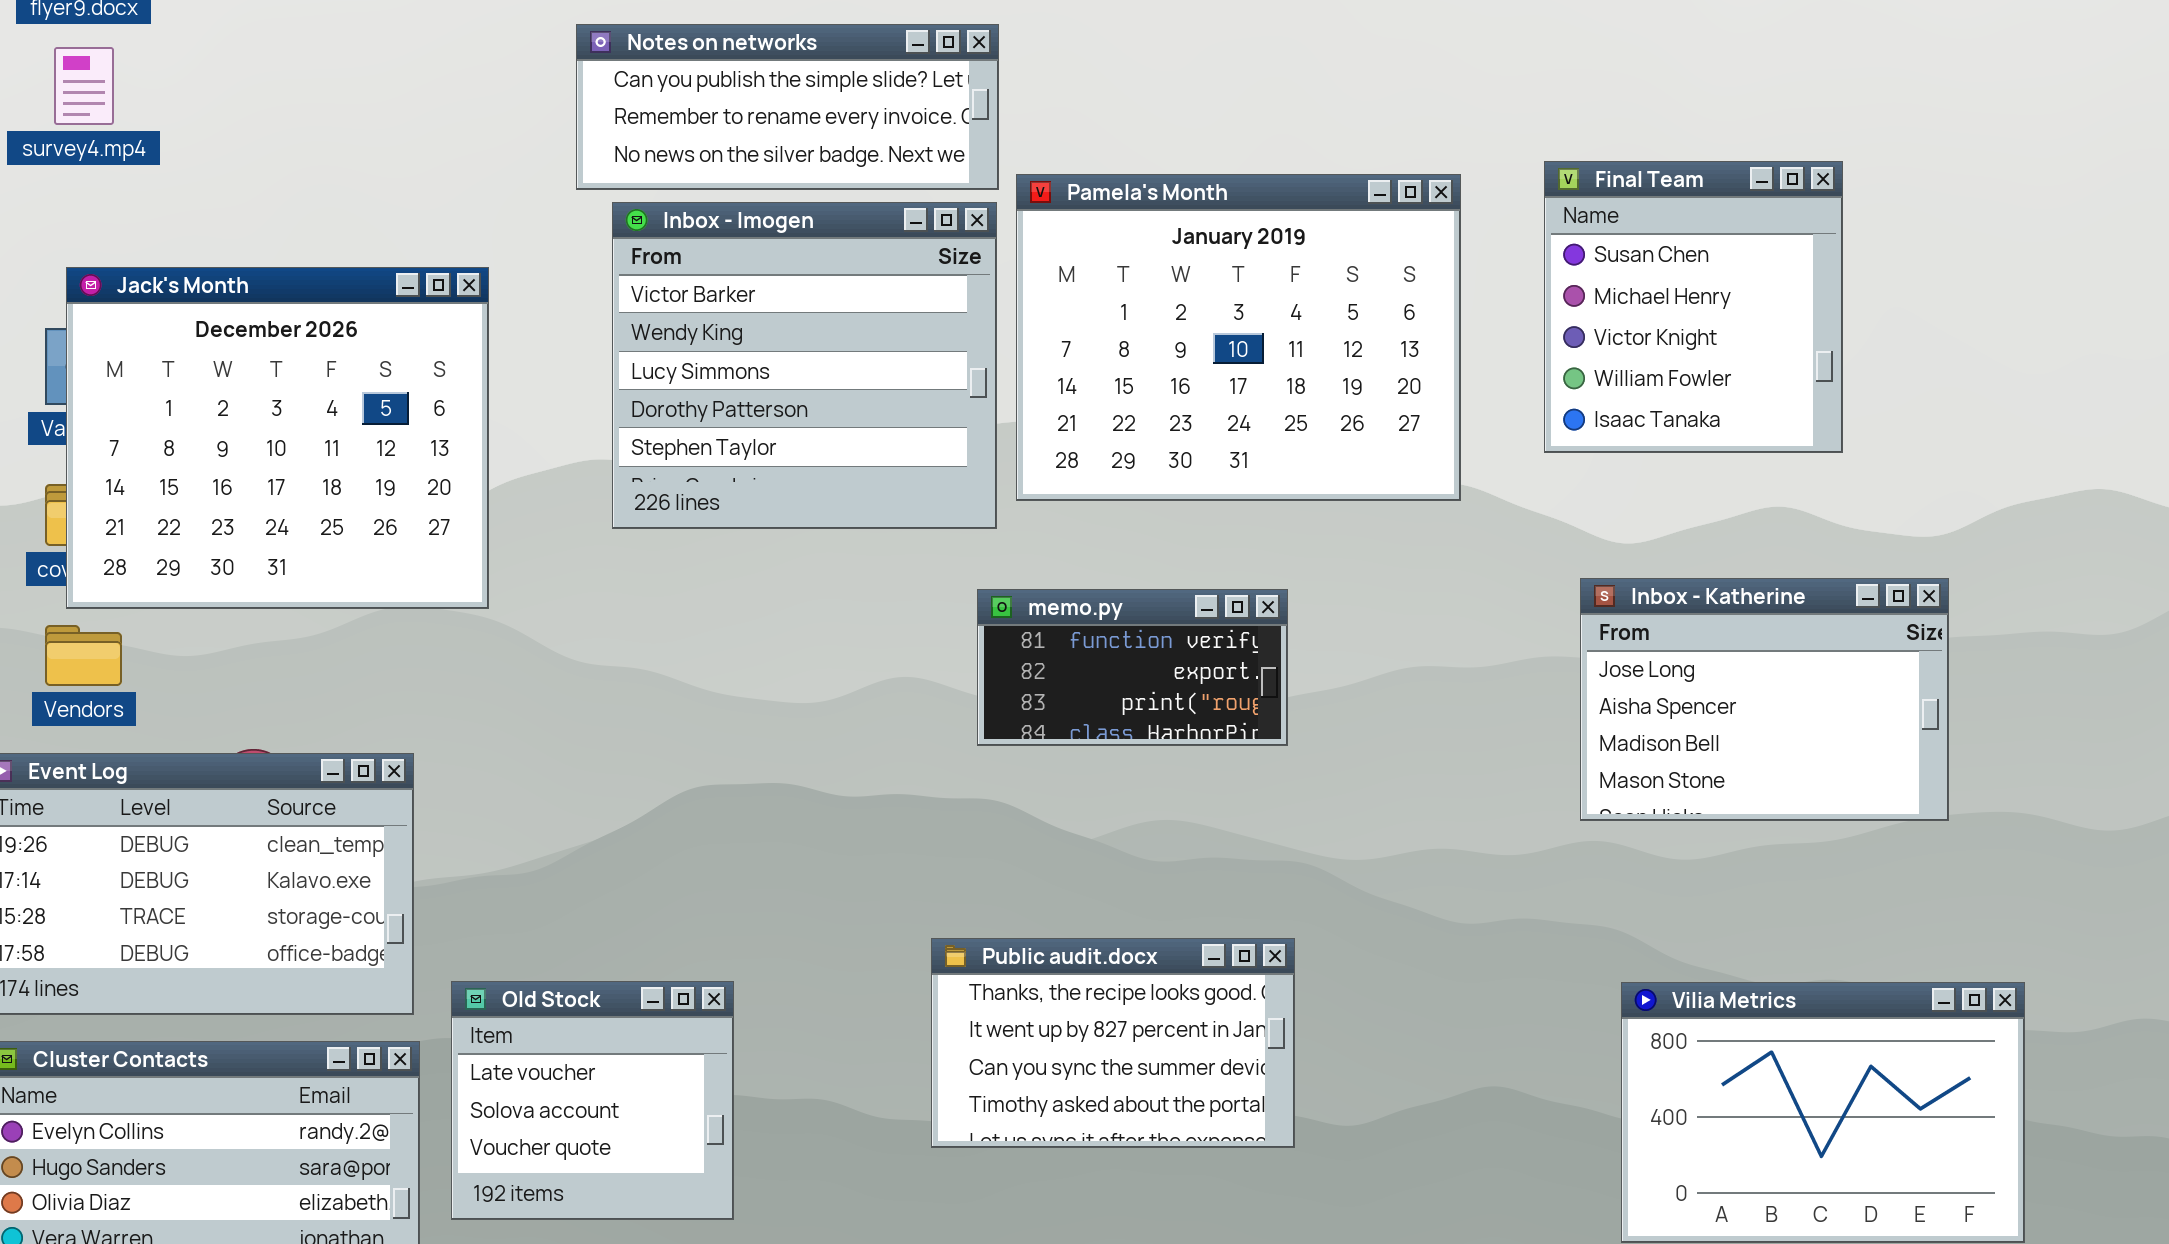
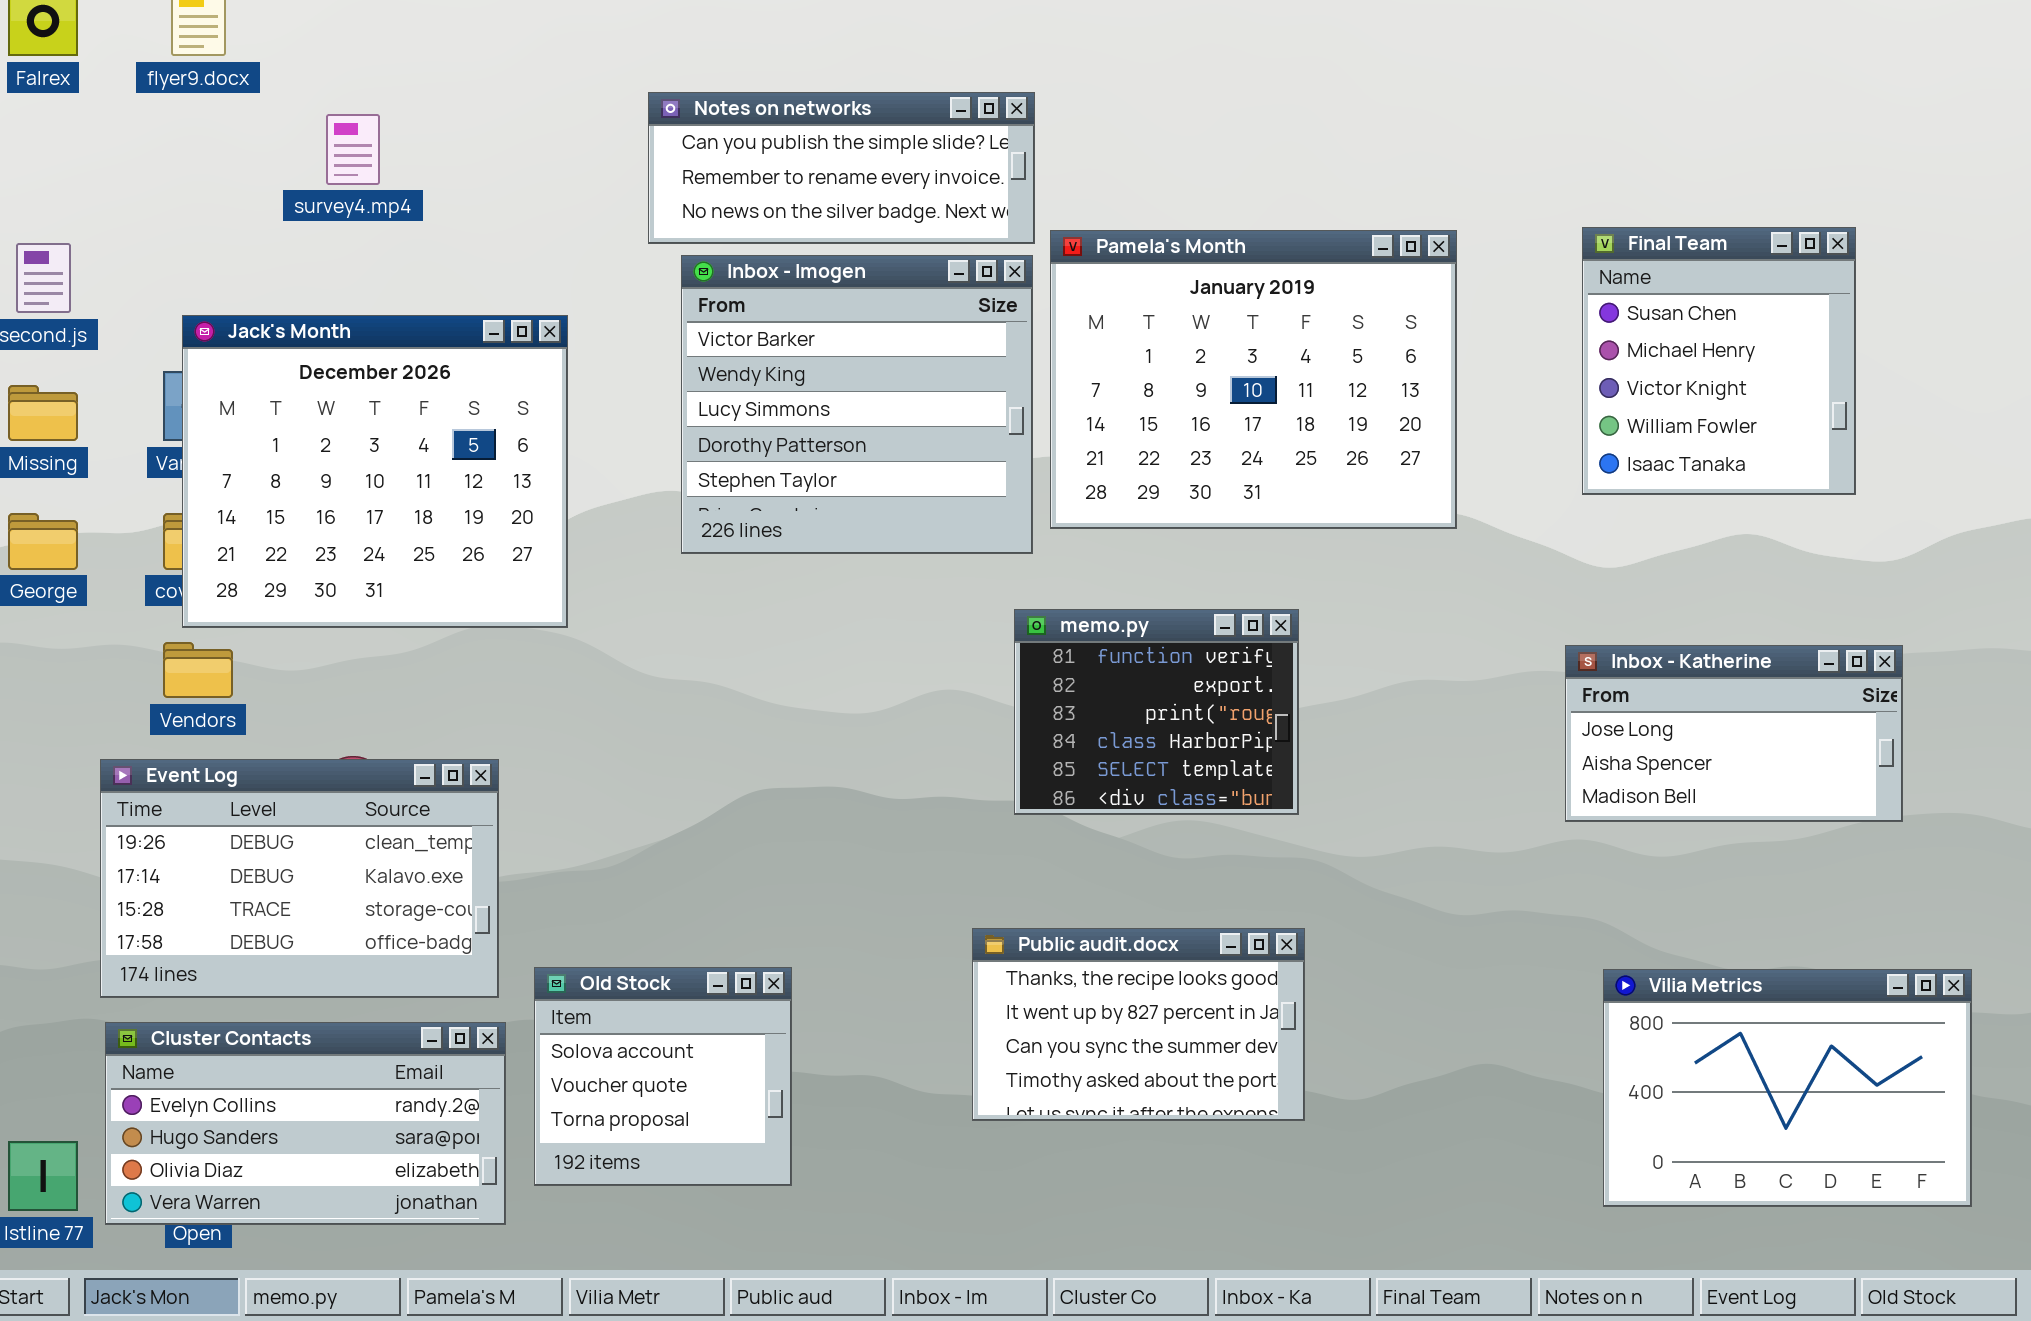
survey4.mp4: [54,47,114,125] -> [326,114,380,185], moved
Final Team: [1544,161,1843,453] -> [1582,227,1856,495], moved
Inbox - Katherine: [1580,578,1949,821] -> [1565,645,1903,822], resized
memo.py: [977,589,1288,746] -> [1014,609,1299,815], resized
Old Stock: [451,981,734,1220] -> [534,967,792,1186], scrolled down 1 row

